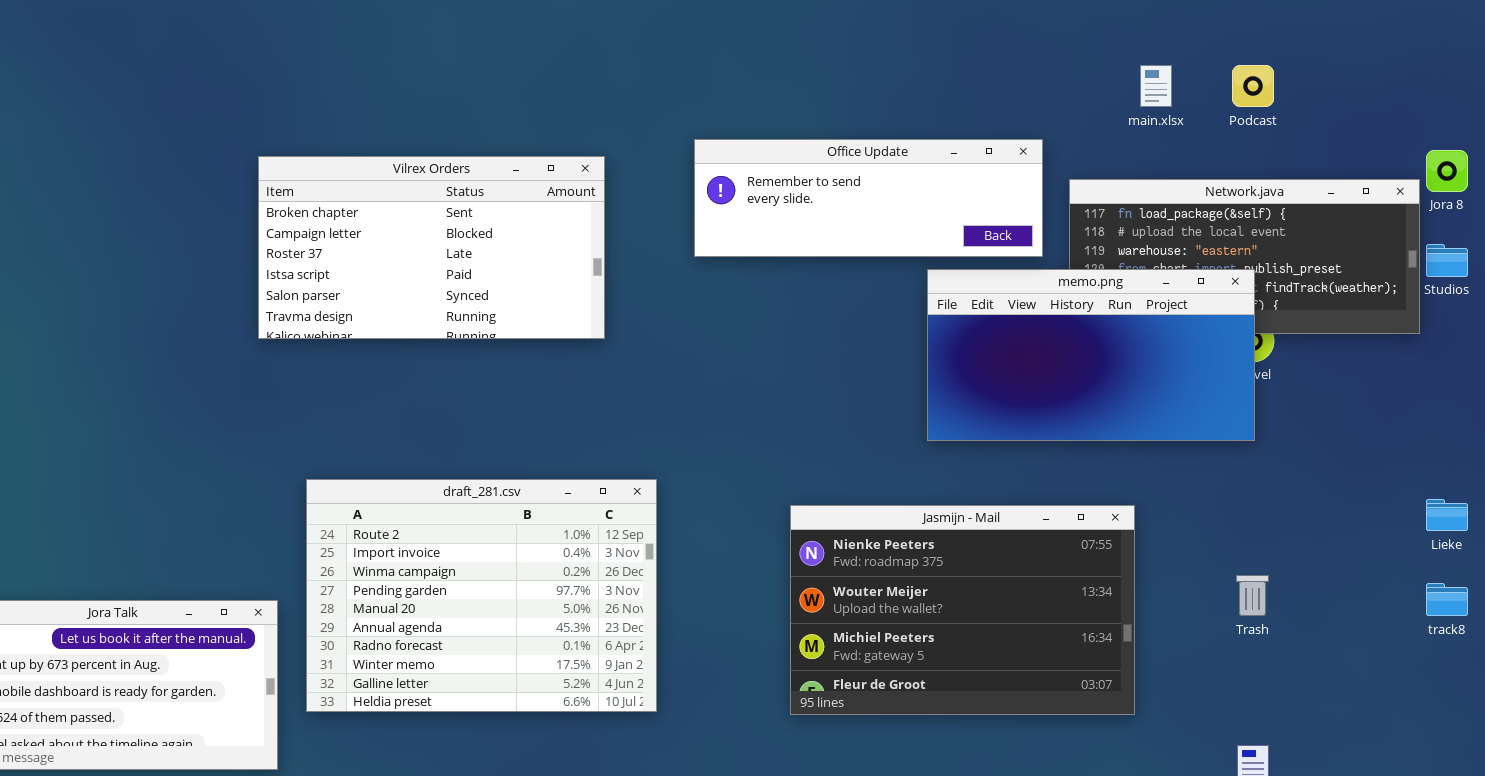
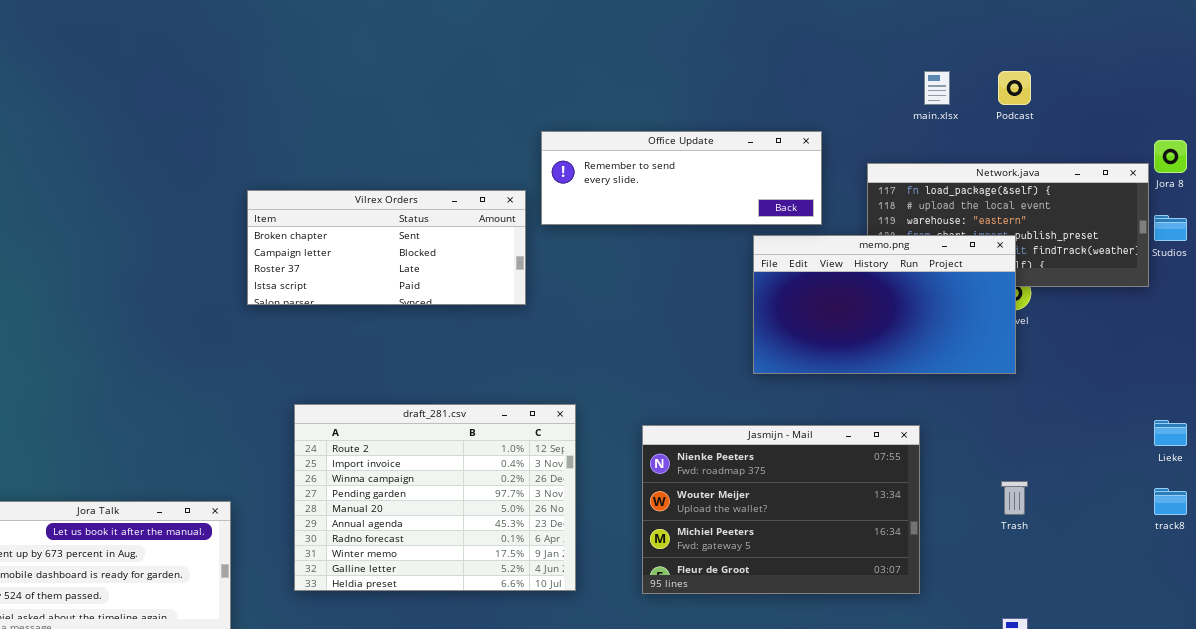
Office Update: [694,139,1043,257] -> [541,131,822,225], moved
Vilrex Orders: [258,156,605,339] -> [247,190,526,305], moved, resized
draft_281.csv: [306,479,657,712] -> [294,404,576,591], moved

